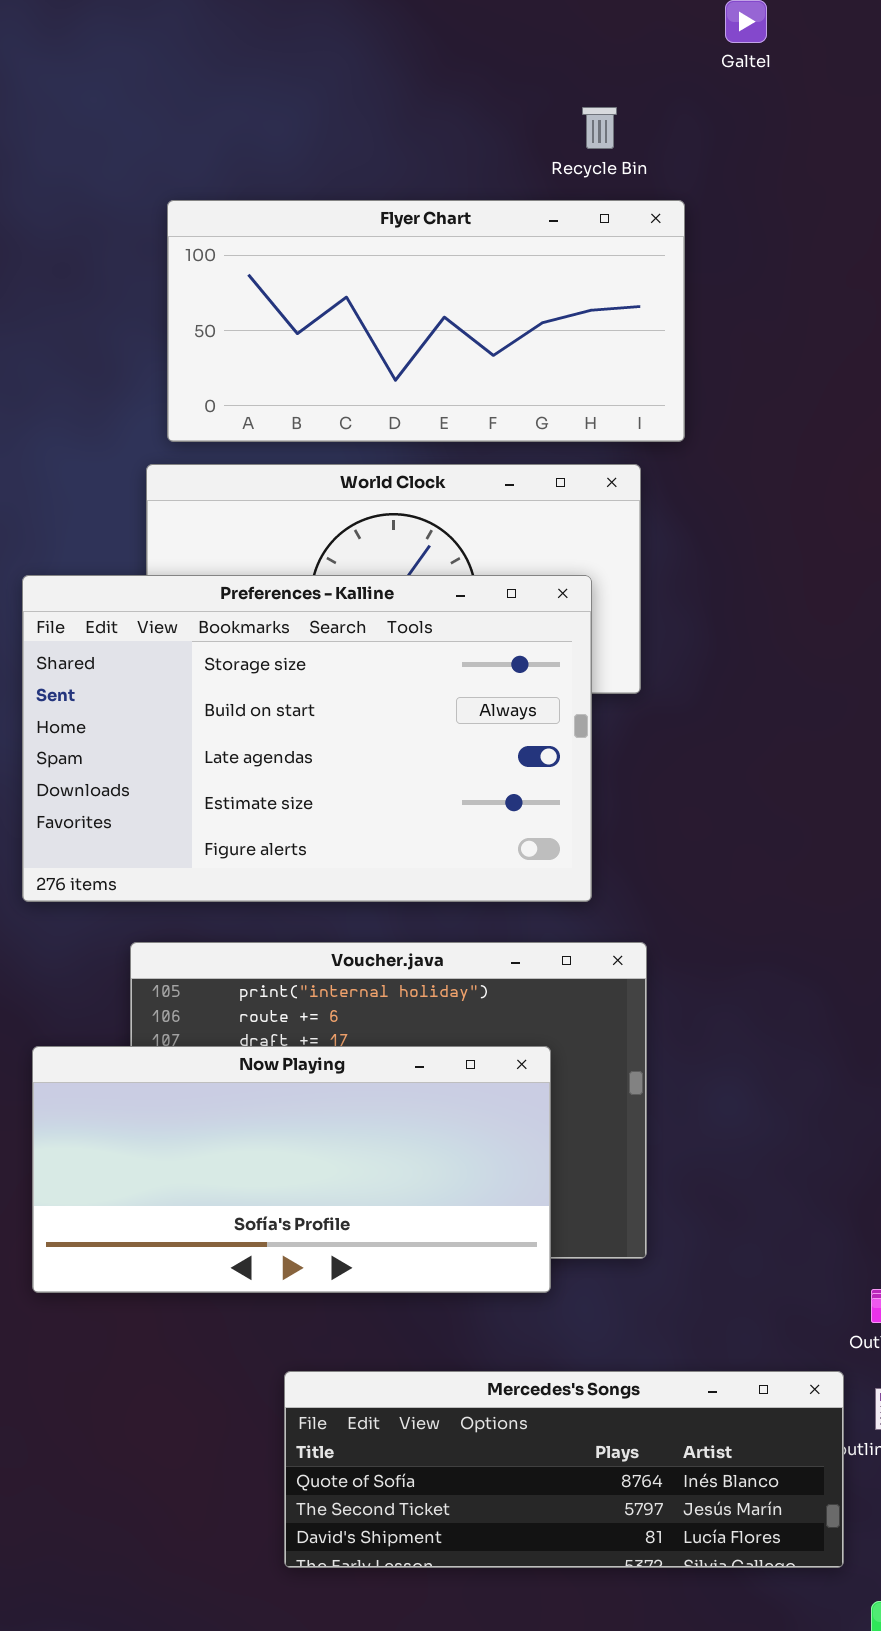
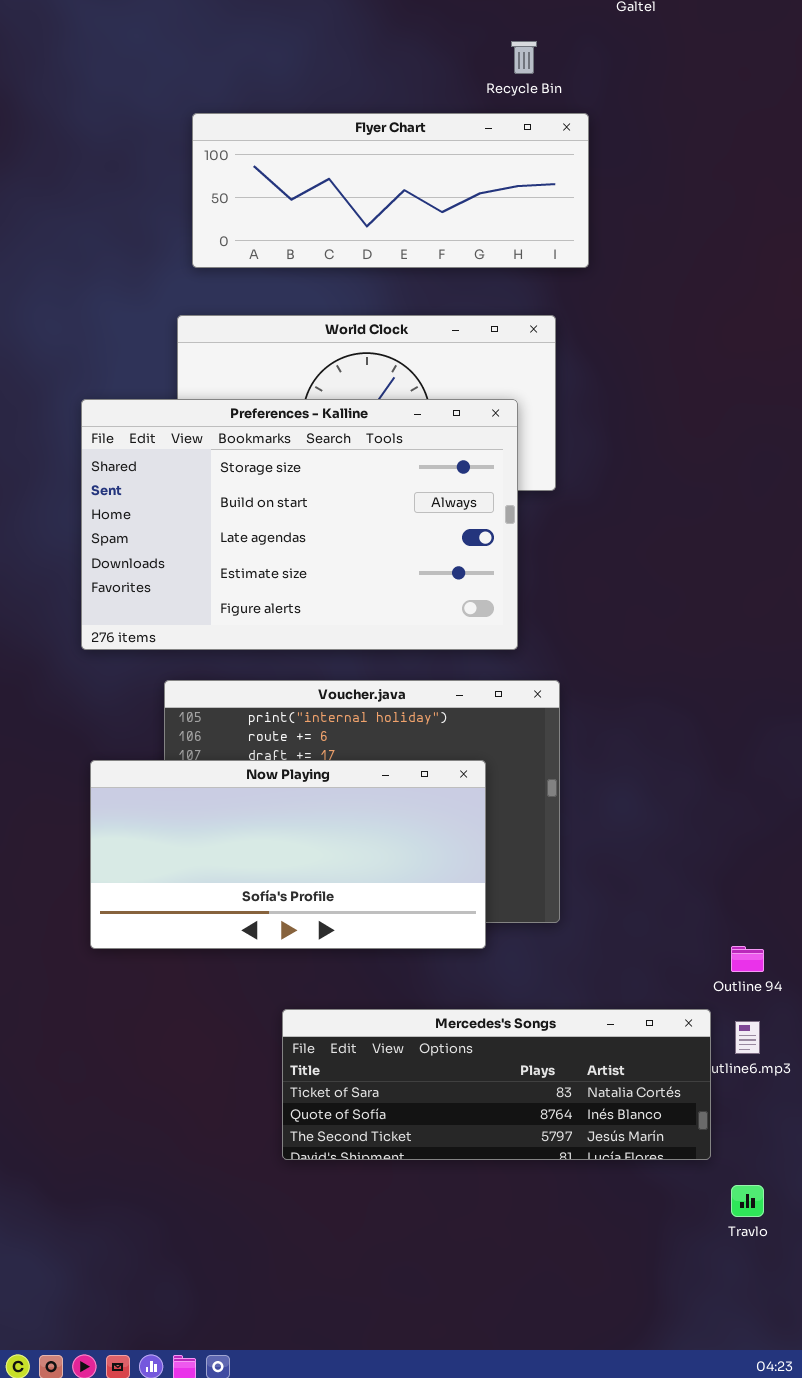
Flyer Chart: [167,200,685,442] -> [192,113,589,268], resized
Mercedes's Songs: [284,1371,844,1568] -> [282,1009,711,1160], scrolled up 1 row

